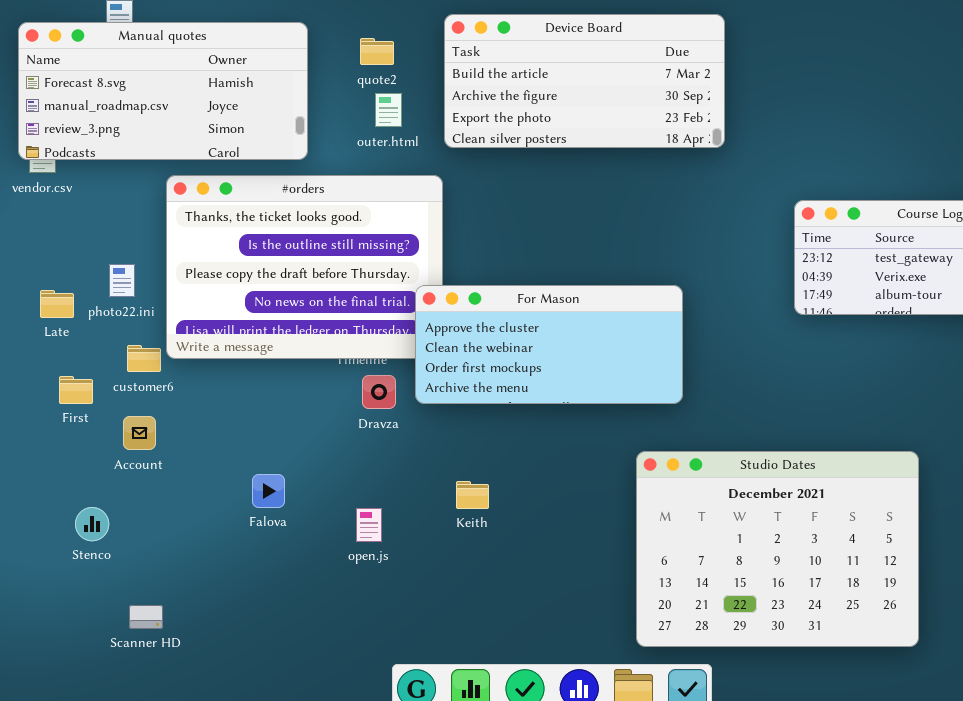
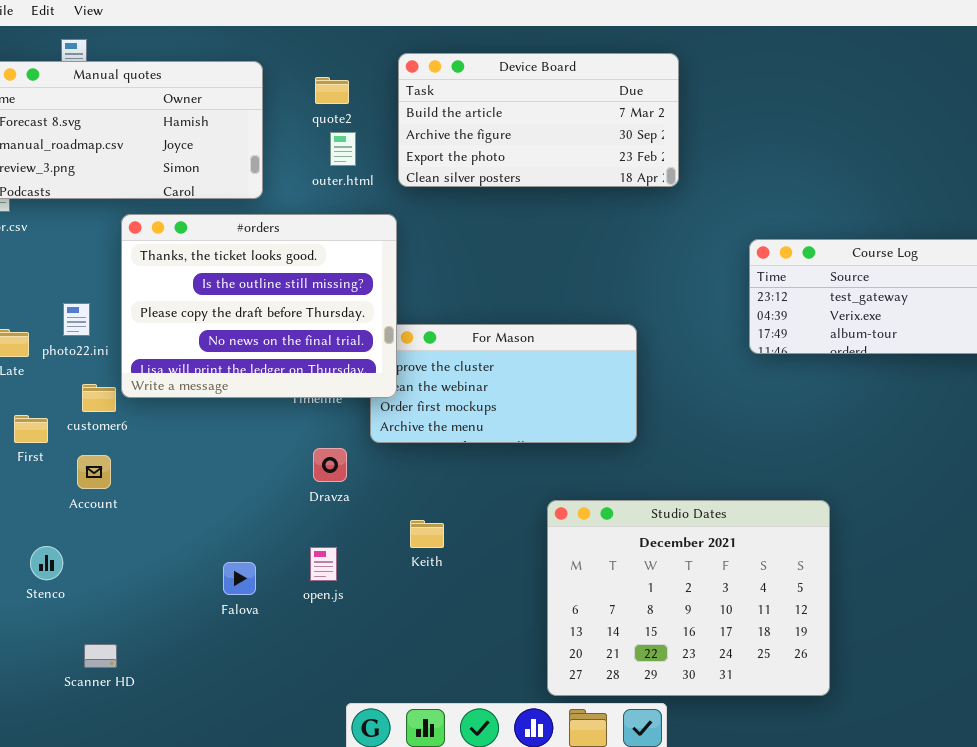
#orders: [166,175,443,359] -> [121,214,397,398], raised
Dravza: [362,375,396,409] -> [313,448,347,482], moved
Studio Dates: [636,451,919,647] -> [547,500,830,696], moved
Falova: [252,474,285,508] -> [223,562,256,595], moved

